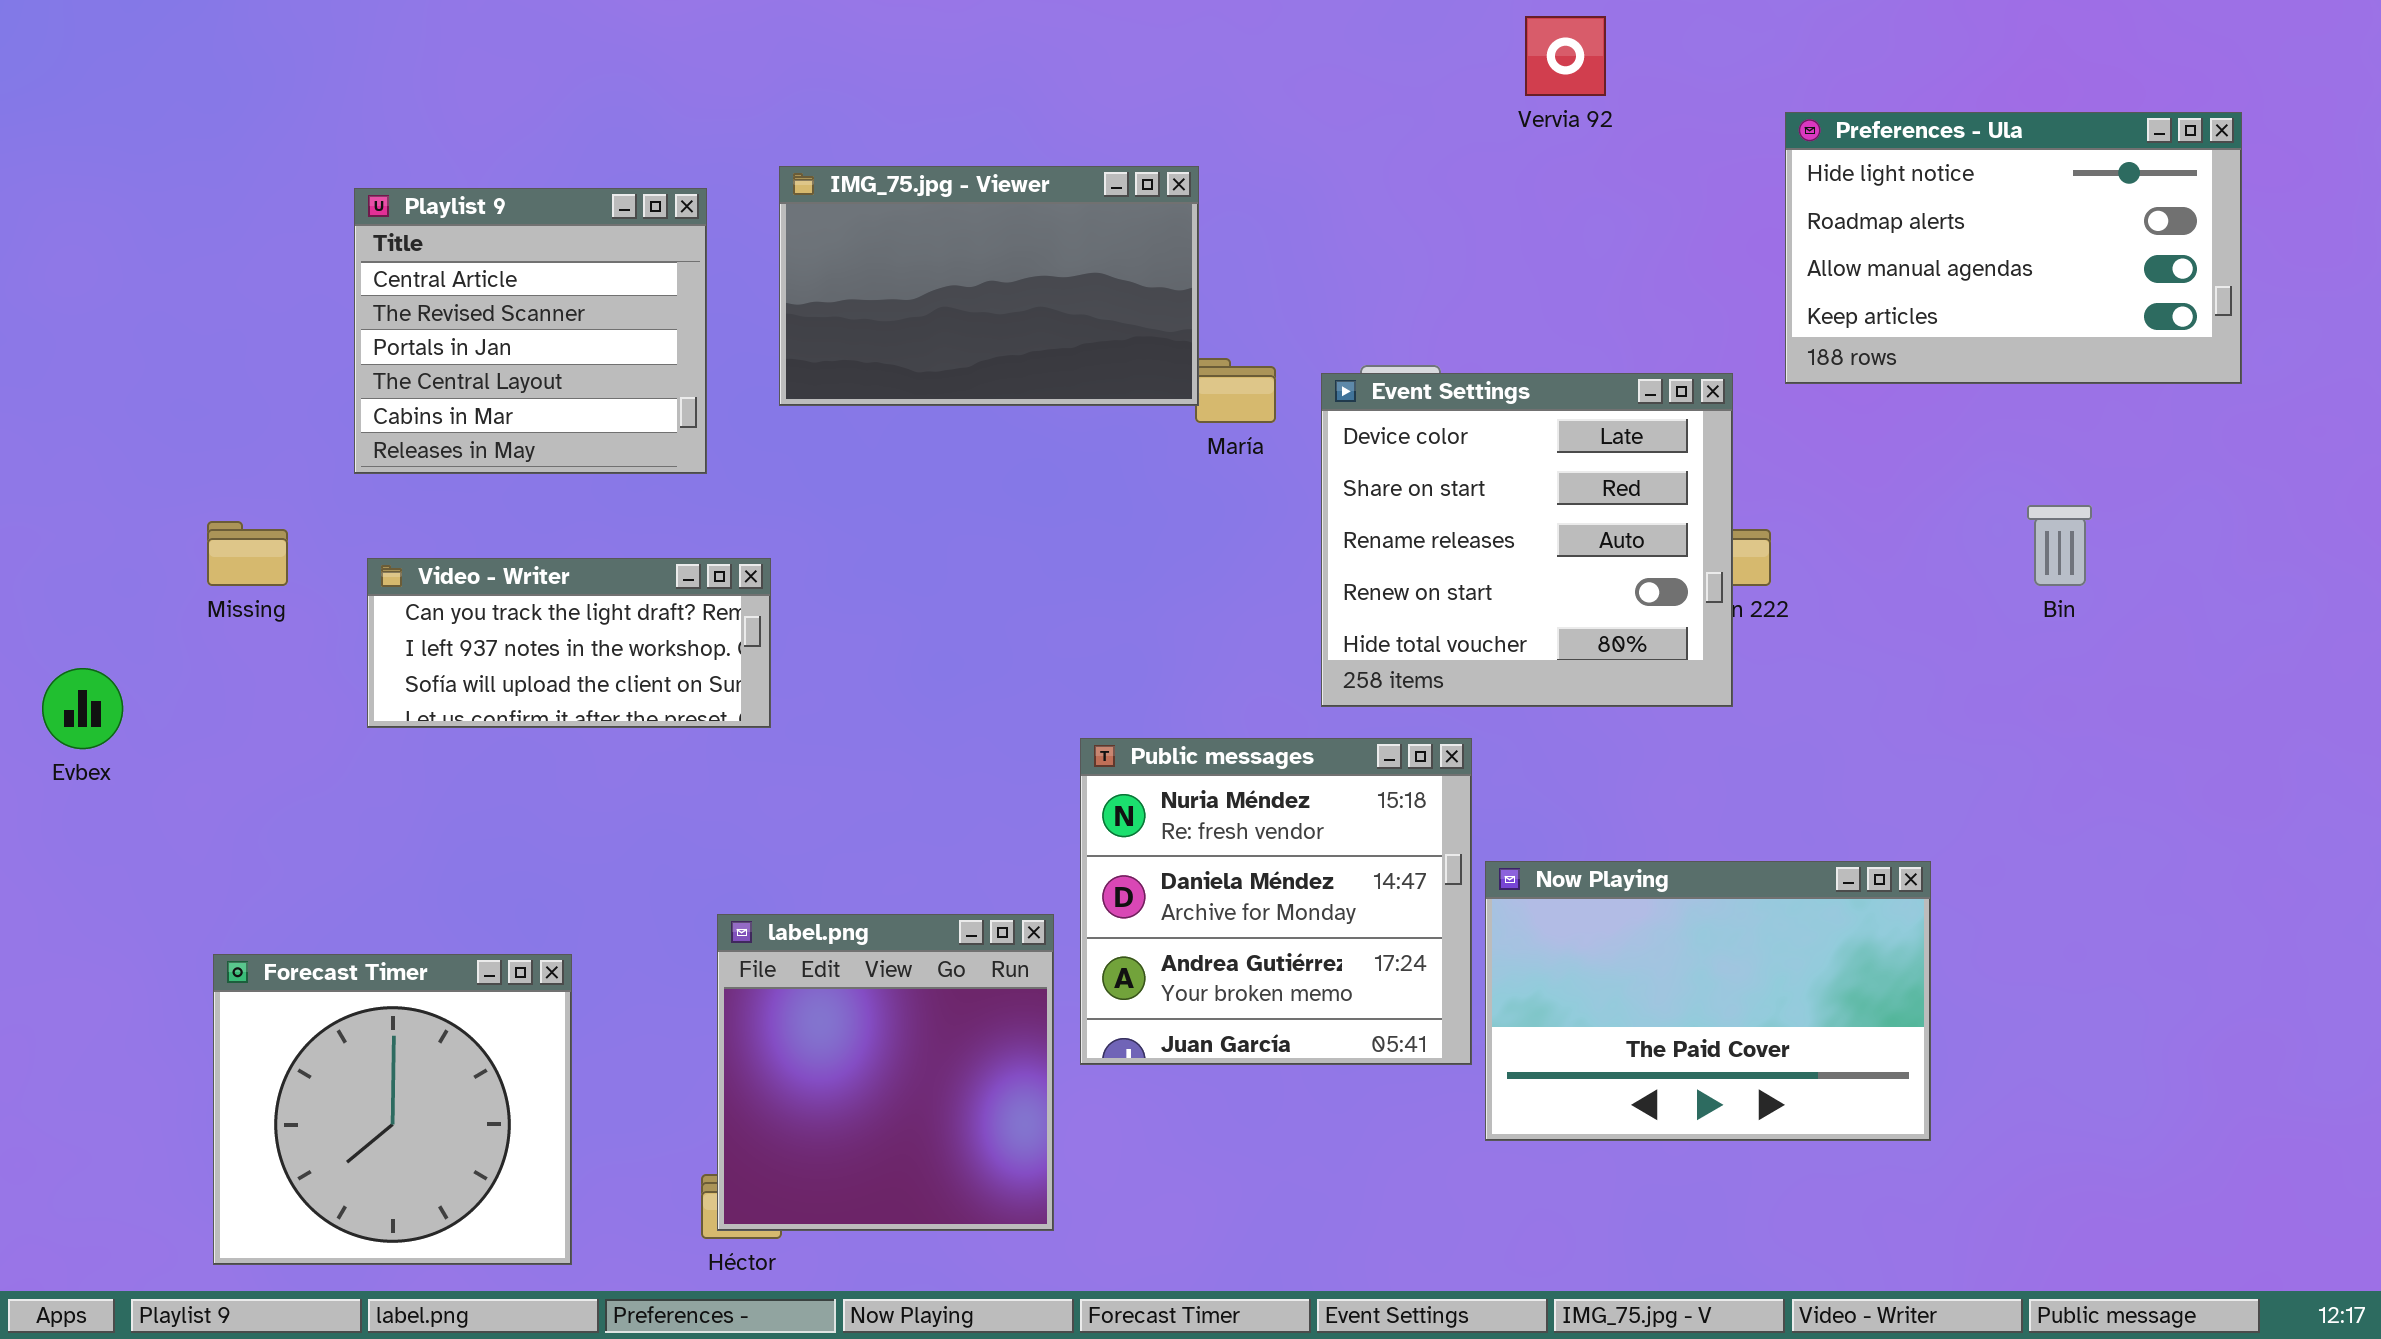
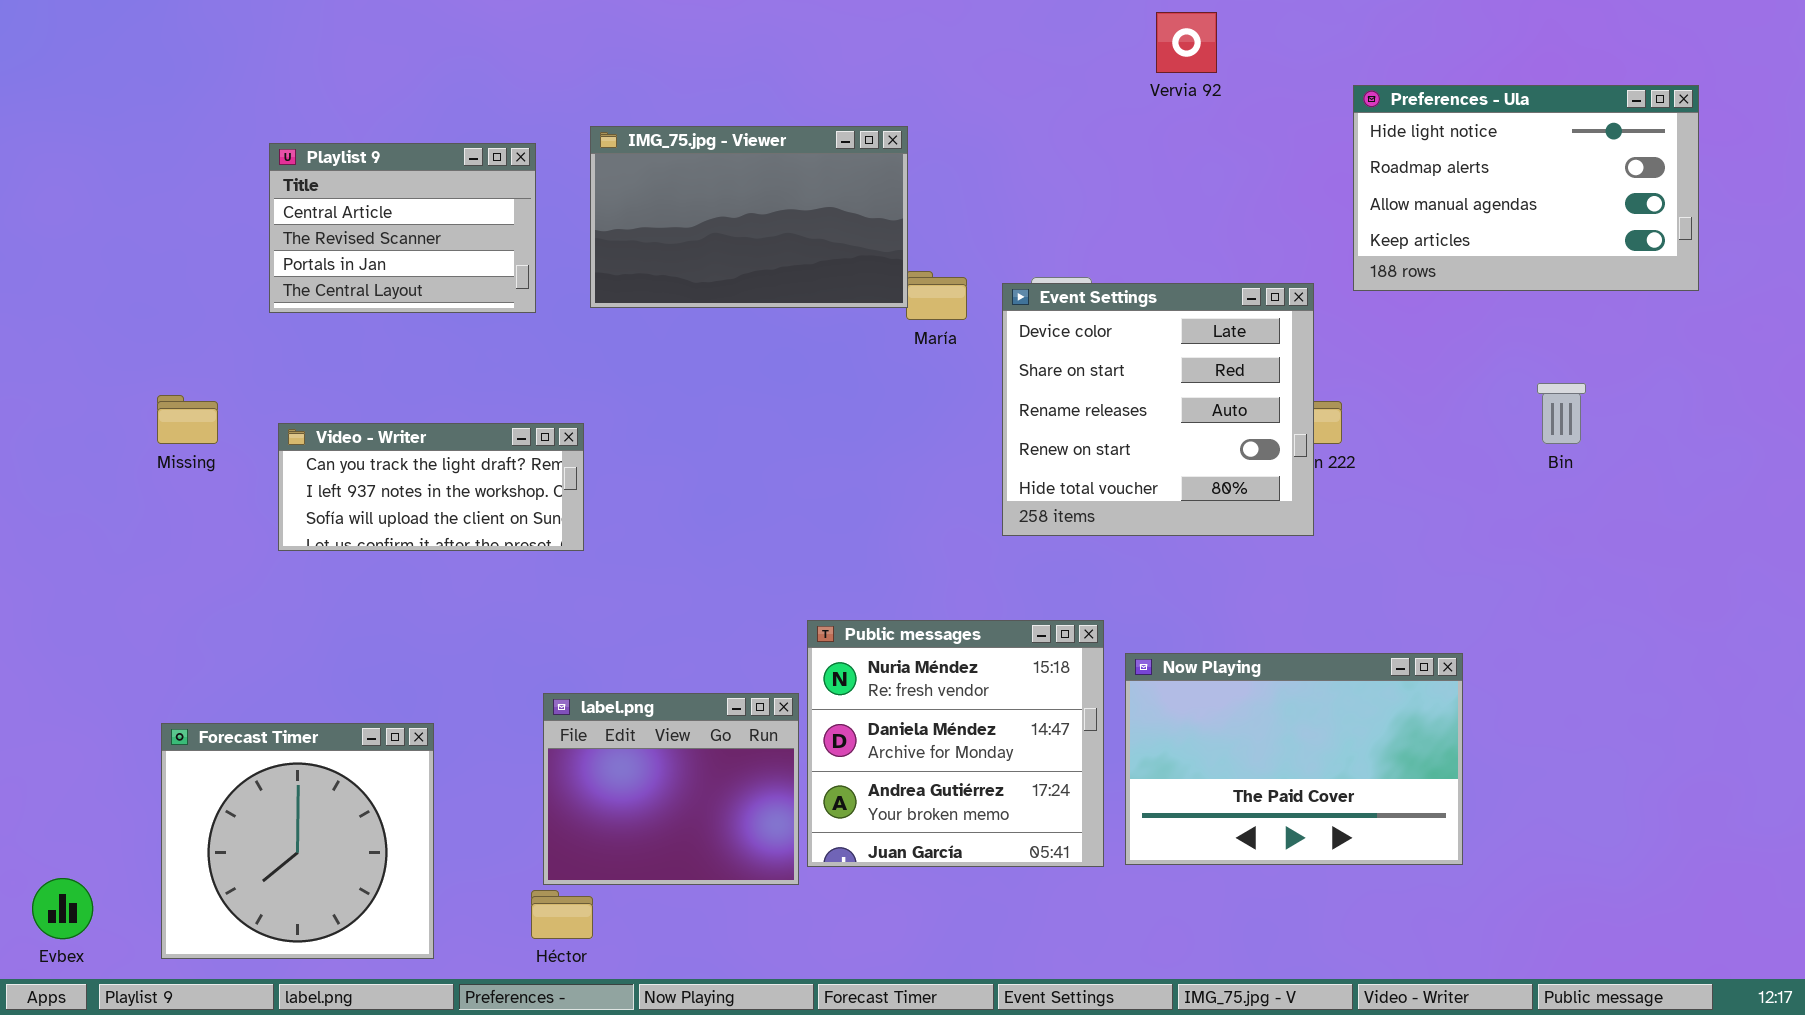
Playlist 9: [354,188,707,474] -> [269,143,536,313], resized
Evbex: [42,668,123,749] -> [32,878,93,939], moved
Public messages: [1080,738,1472,1065] -> [807,620,1104,867], moved
label.png: [717,914,1054,1231] -> [543,693,799,885], resized

